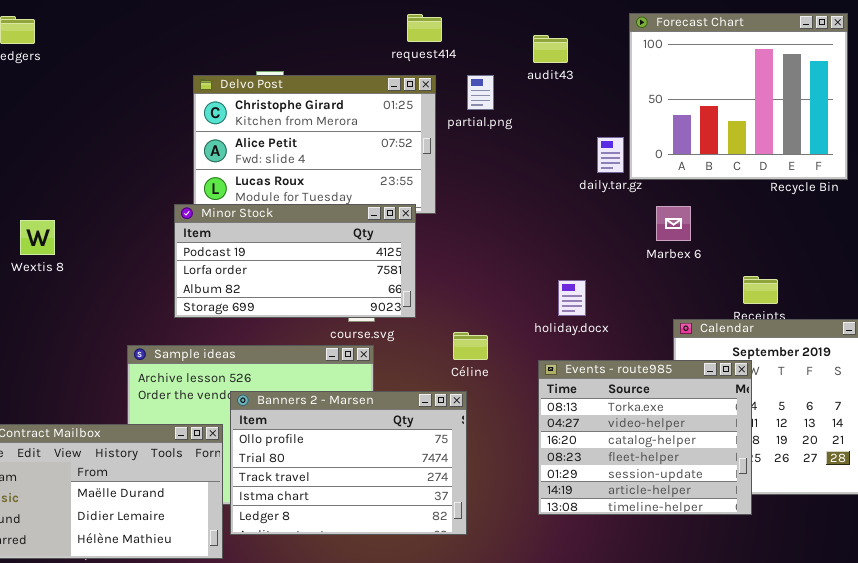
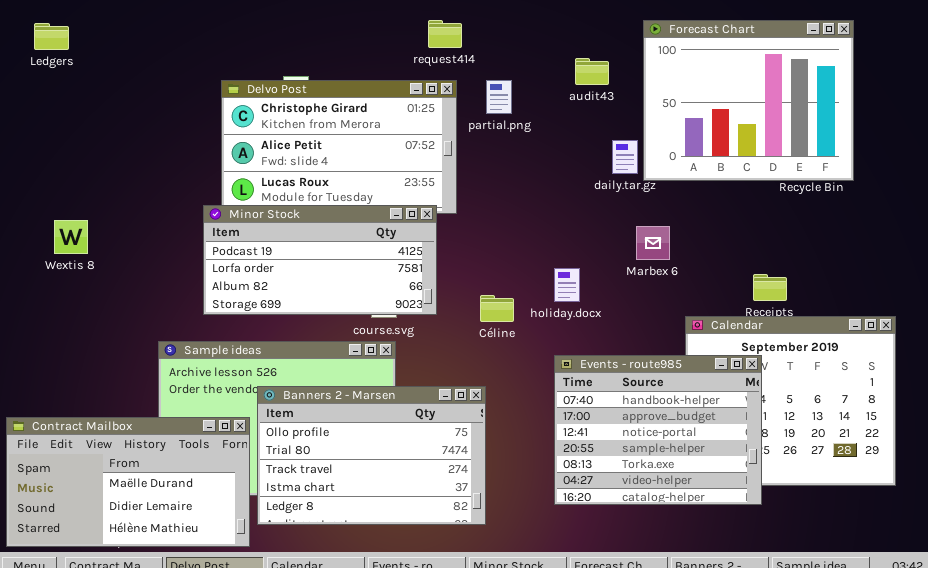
audit43: [533,35,568,63] -> [575,58,609,85], moved
Marbex 6: [656,206,691,241] -> [636,226,670,260], moved
holiday.docx: [558,280,586,316] -> [554,268,580,302], moved
Céline: [453,332,488,360] -> [480,295,514,322], moved
Events - route985: [538,360,752,515] -> [554,355,762,505], scrolled up 4 rows

